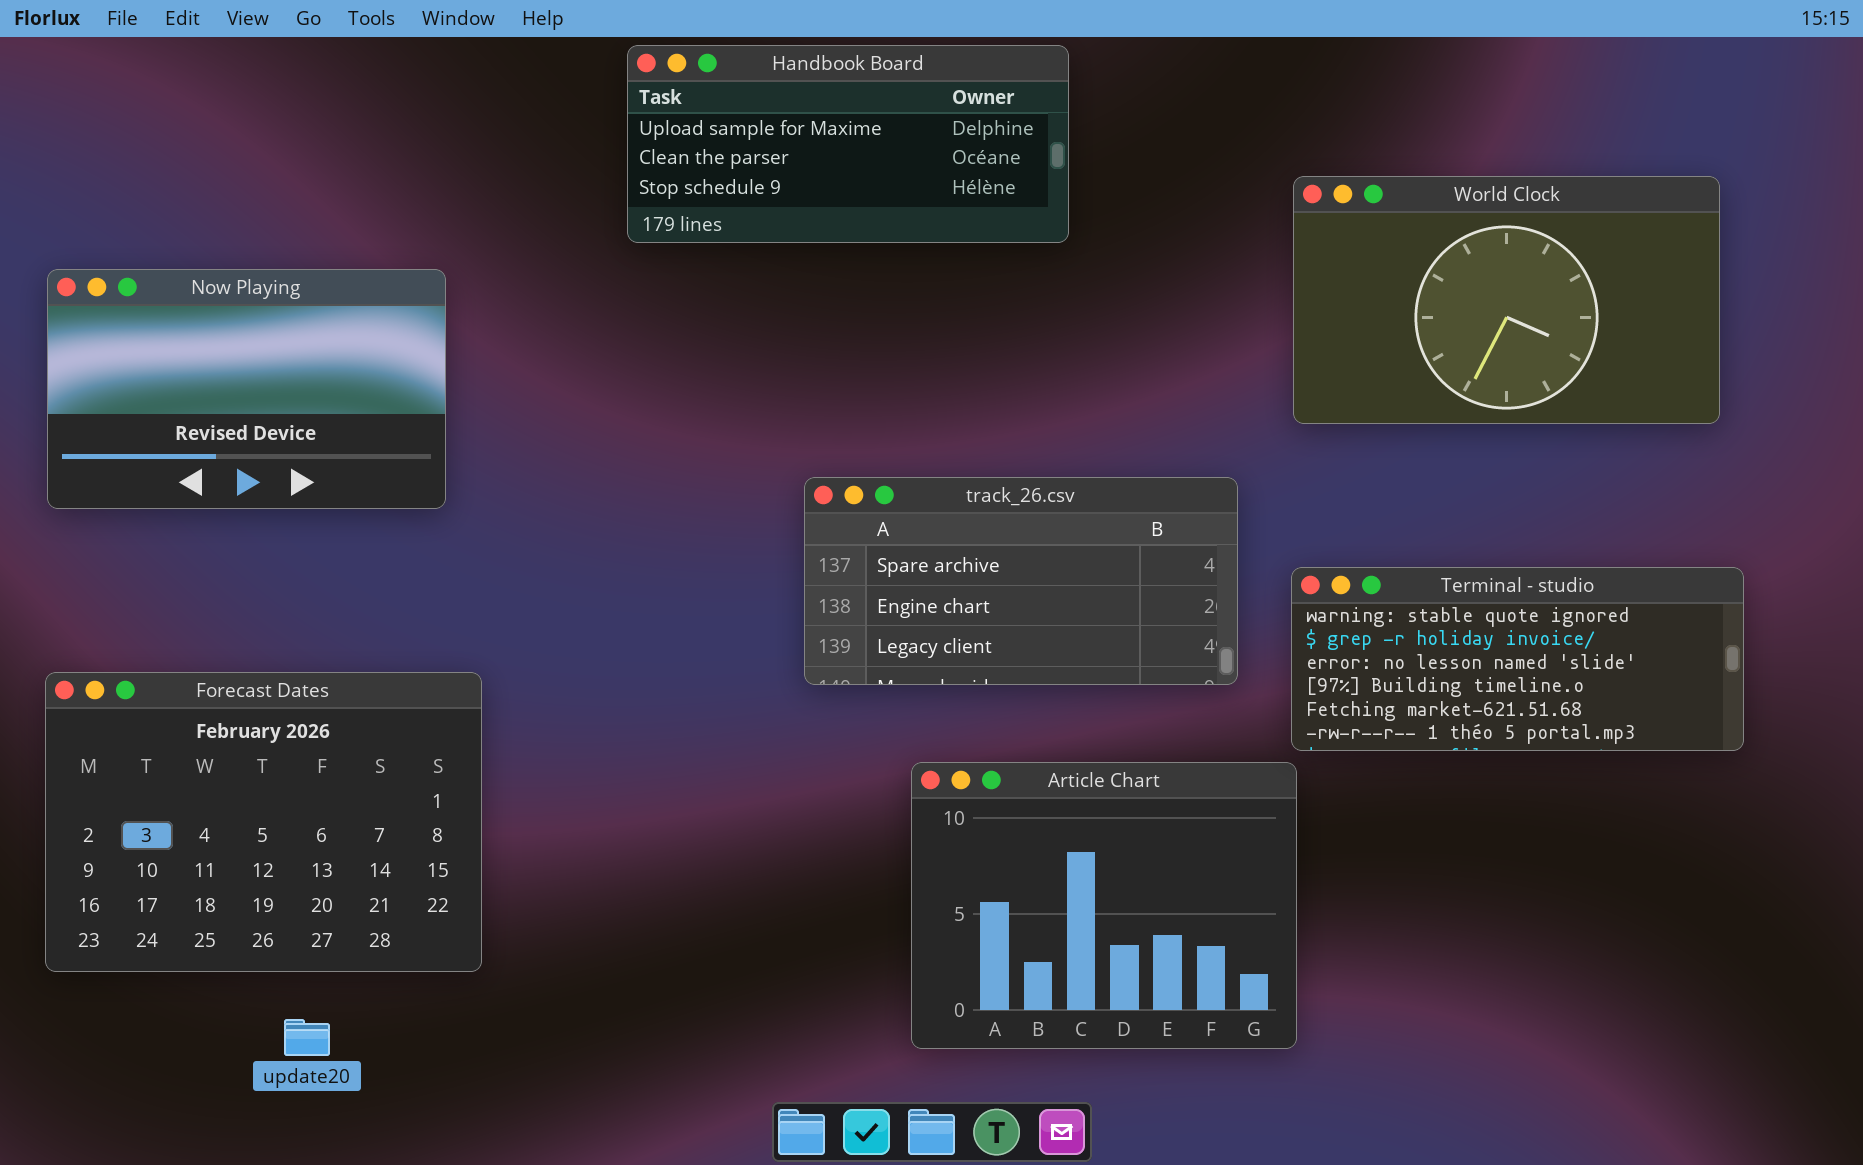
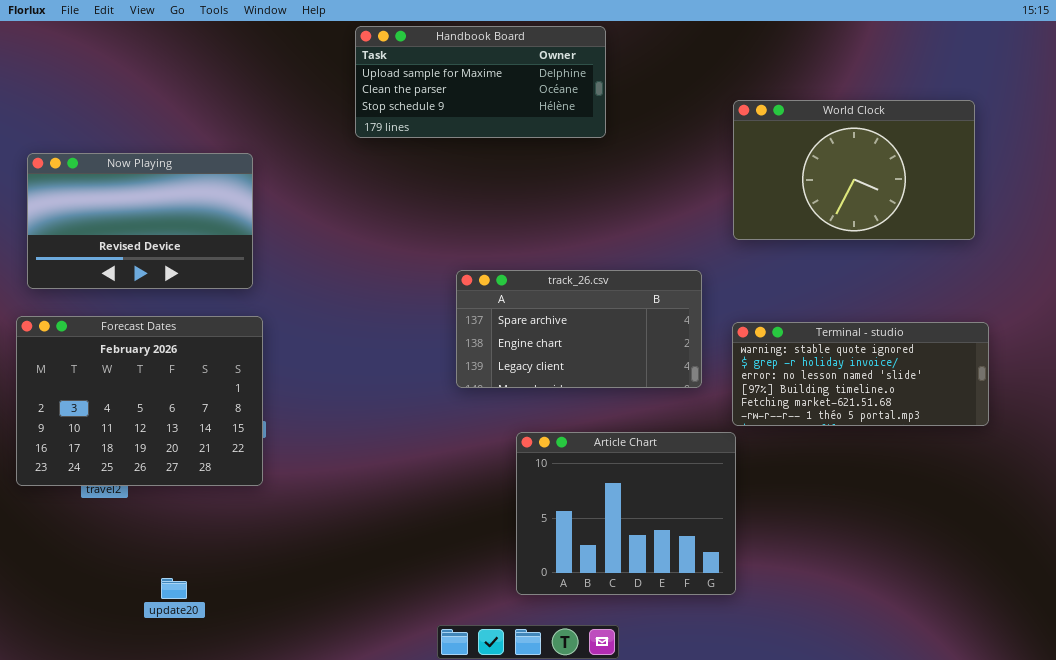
Forecast Dates: [45,672,482,972] -> [16,316,263,486], moved

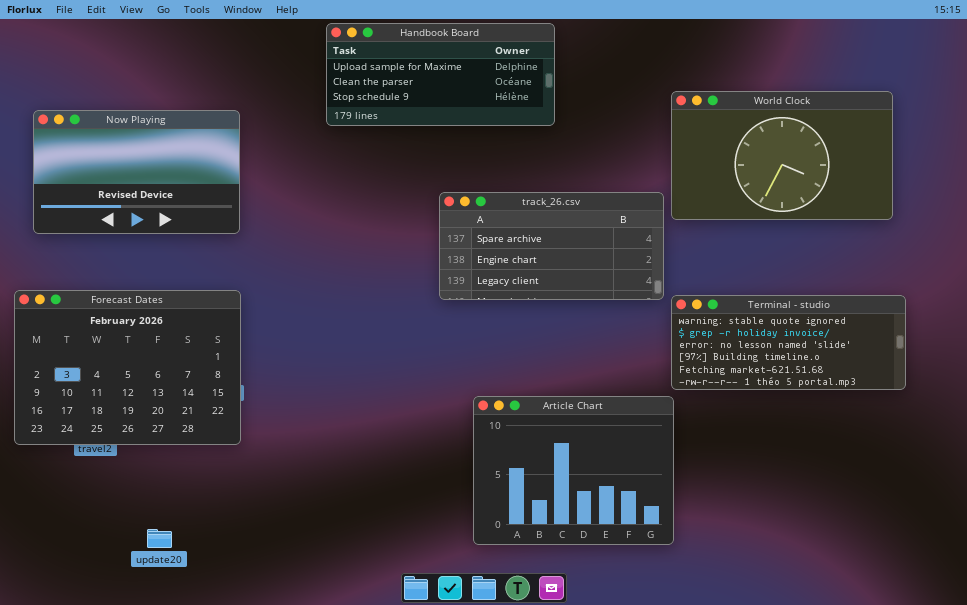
Now Playing: [27,153,253,289] -> [33,110,240,234], moved
track_26.csv: [456,270,702,388] -> [439,192,664,300], moved

